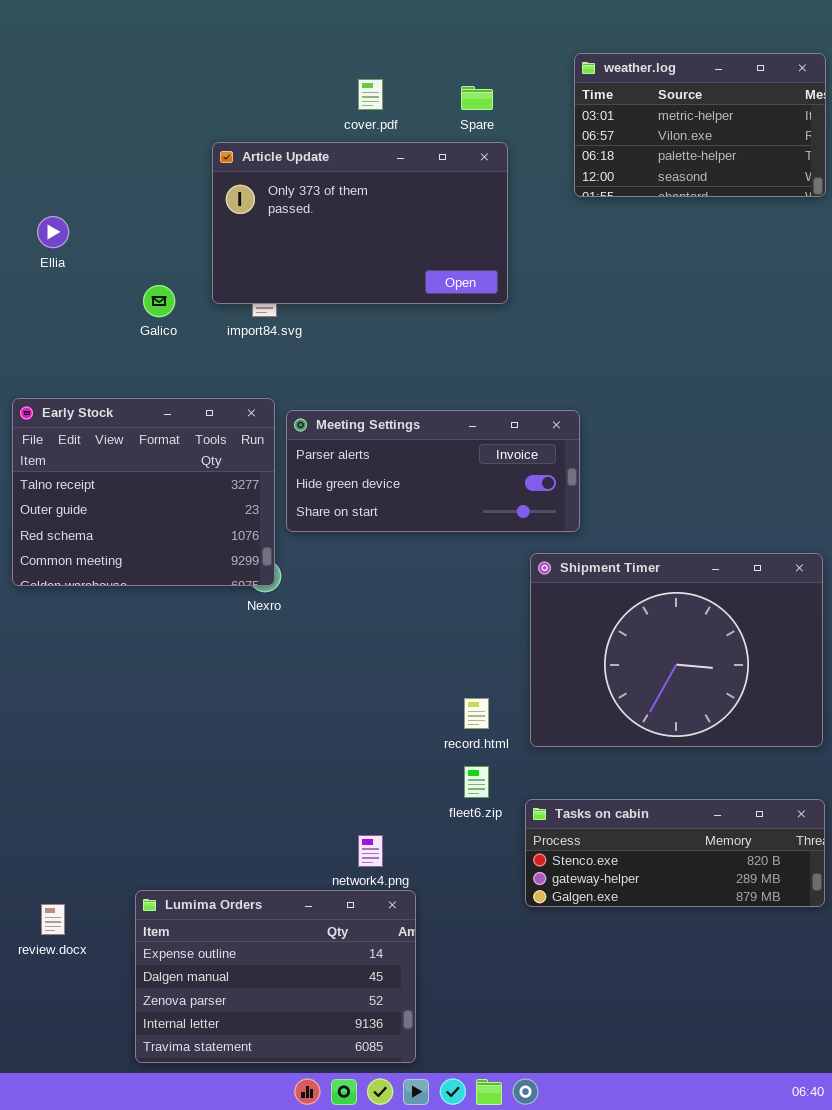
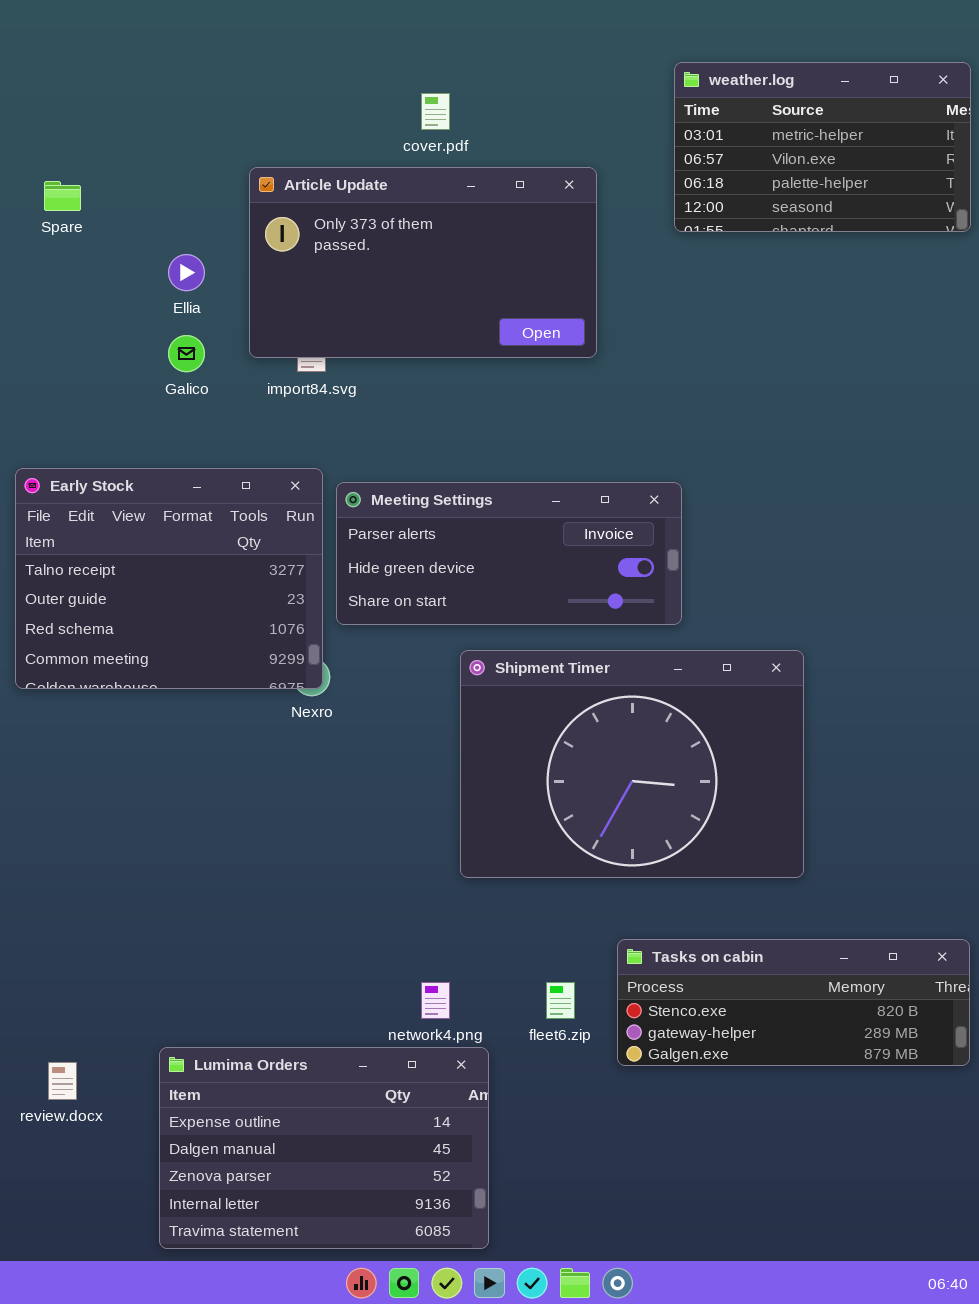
Spare: [461,86,493,110] -> [44,181,81,211], moved
Ellia: [37,216,69,248] -> [168,254,205,291], moved
Shipment Timer: [530,553,823,747] -> [460,650,804,878], moved
fleet6.zip: [464,766,489,798] -> [546,982,575,1019], moved

